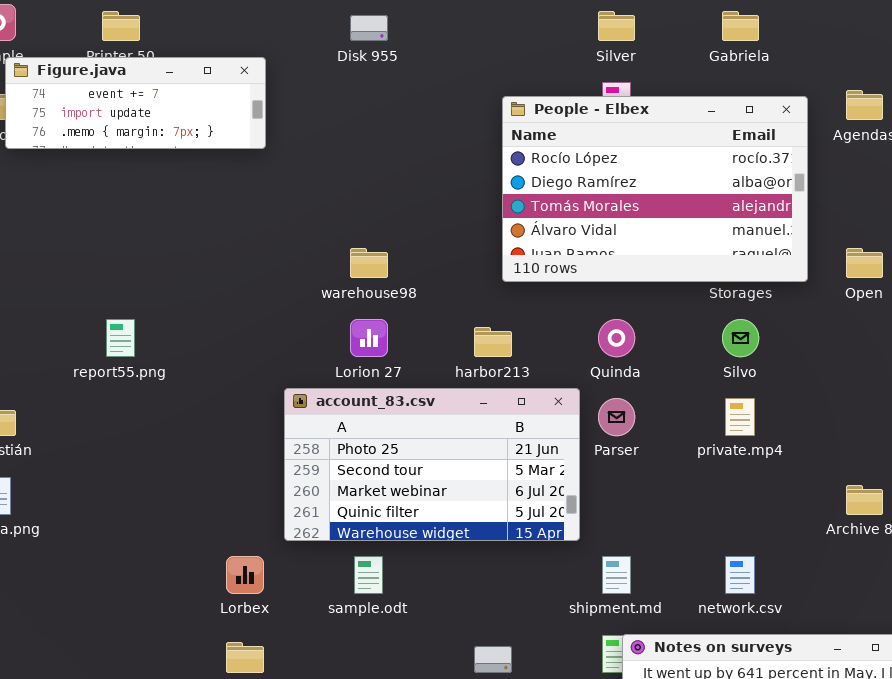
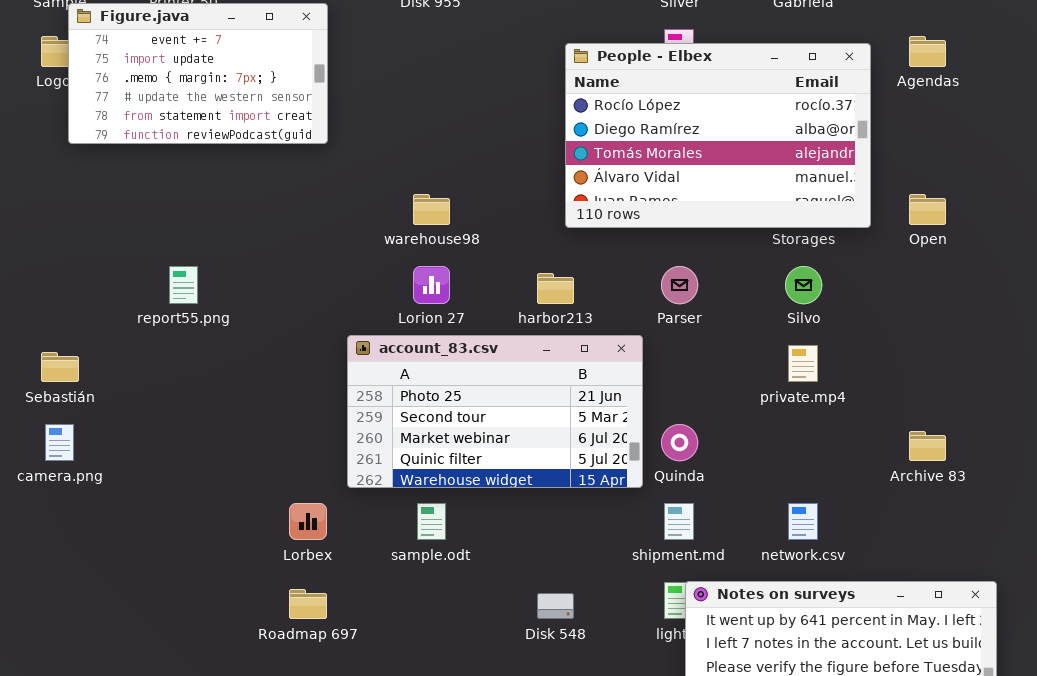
Figure.java: [5,57,266,149] -> [68,3,328,144], resized
Quinda: [598,319,635,357] -> [661,424,698,461], moved
Parser: [598,398,635,436] -> [661,266,698,304], moved

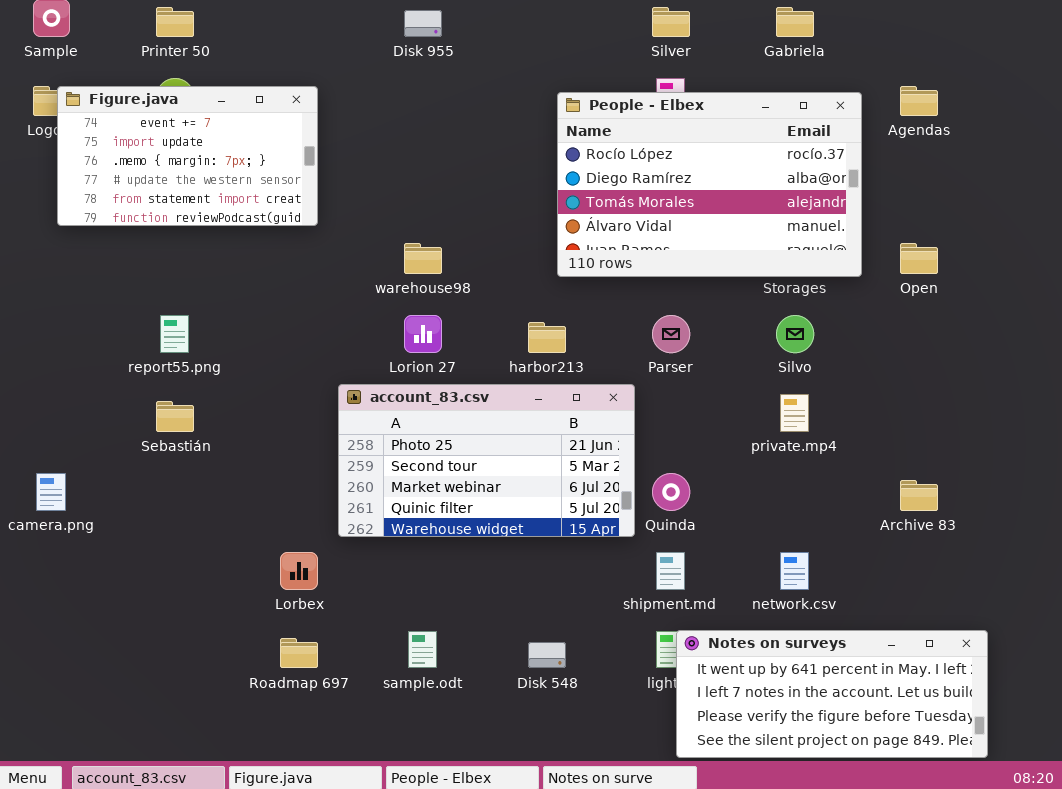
Figure.java: [68,3,328,144] -> [57,86,318,226], moved
Sebastián: [41,352,79,382] -> [156,401,194,432], moved
sample.odt: [417,503,446,540] -> [408,631,437,668], moved

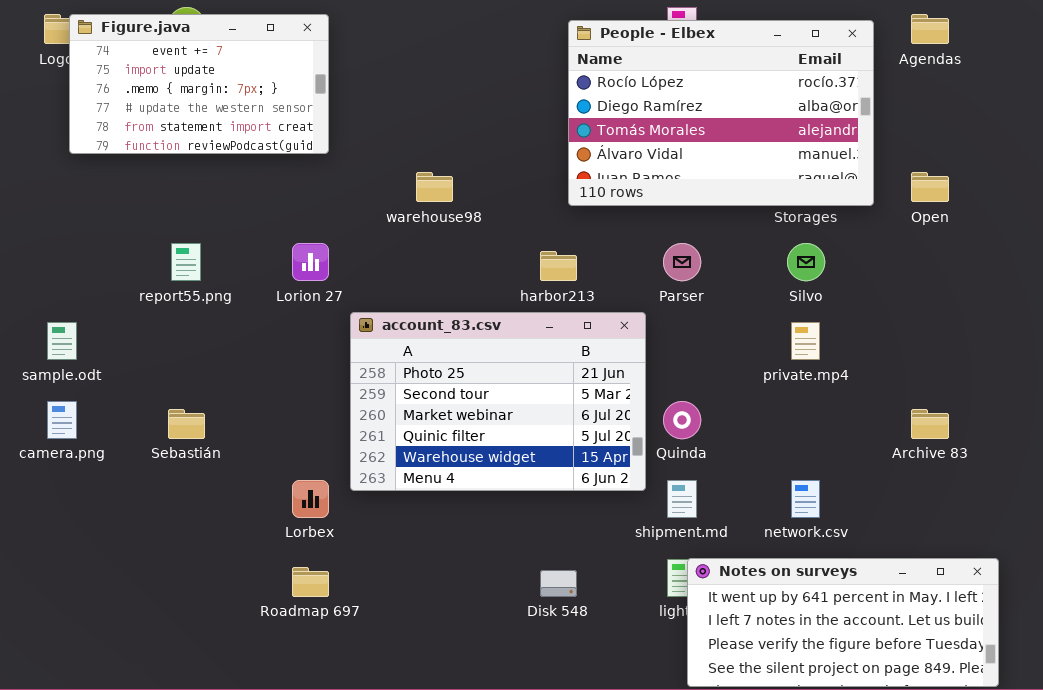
Lorion 27: [404,315,442,353] -> [292,243,329,281], moved
account_83.csv: [338,384,635,537] -> [350,312,646,491], resized
Sebastián: [156,401,194,432] -> [168,409,205,439], moved
sample.odt: [408,631,437,668] -> [47,322,77,360], moved

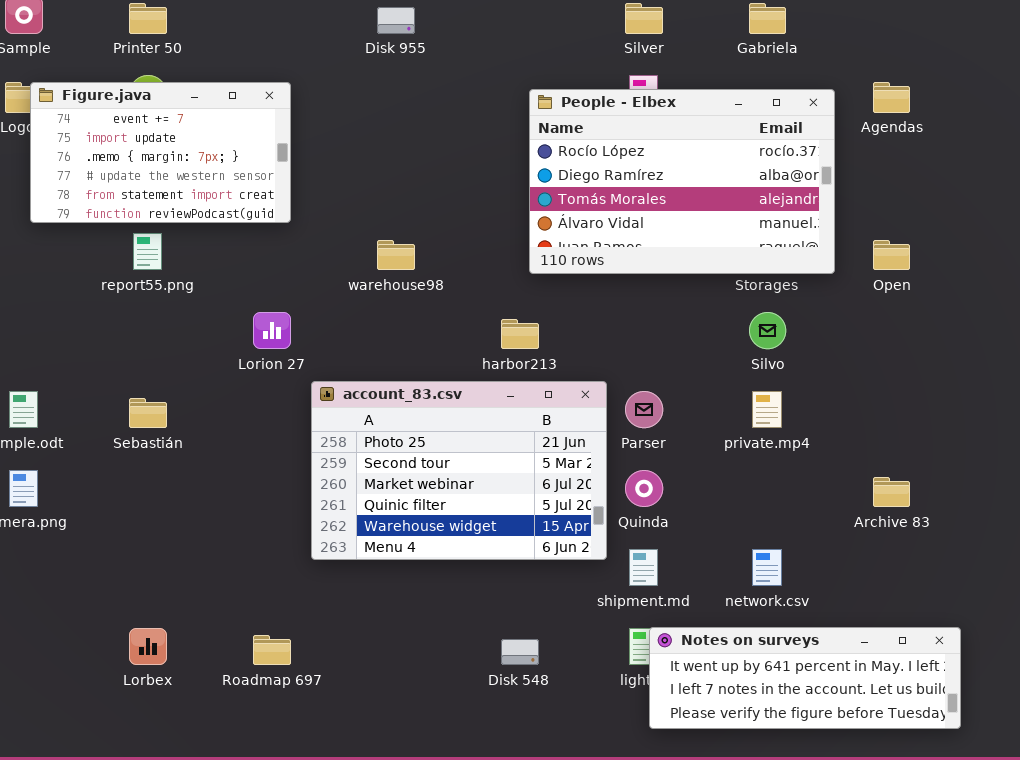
report55.png: [171,243,201,281] -> [133,233,162,270], moved
Parser: [663,243,701,281] -> [625,391,663,428], moved
Sebastián: [168,409,205,439] -> [129,398,167,428], moved
Lorbex: [292,480,329,518] -> [129,628,167,665], moved
Notes on surveys: [687,558,999,687] -> [649,627,961,729], resized

